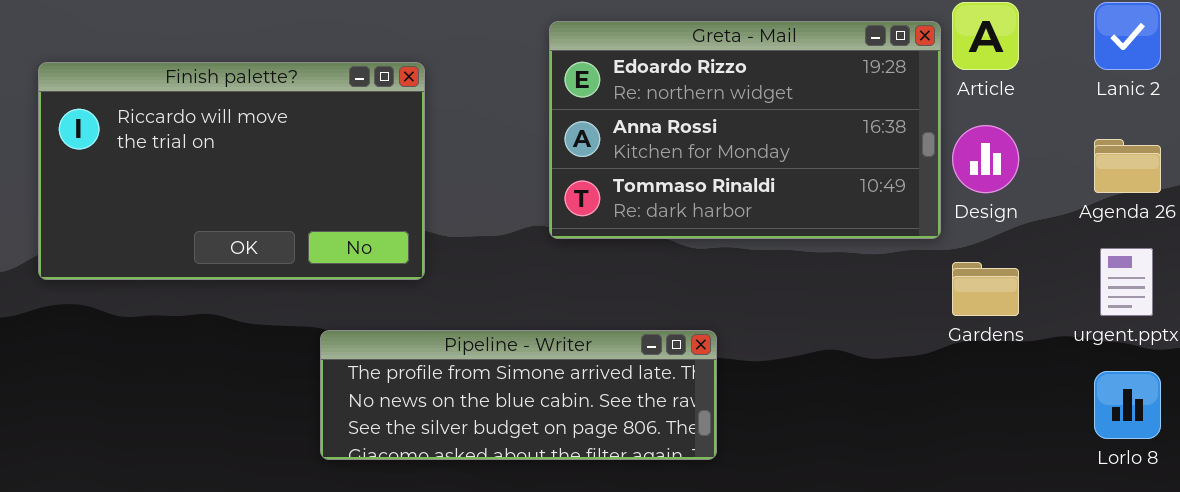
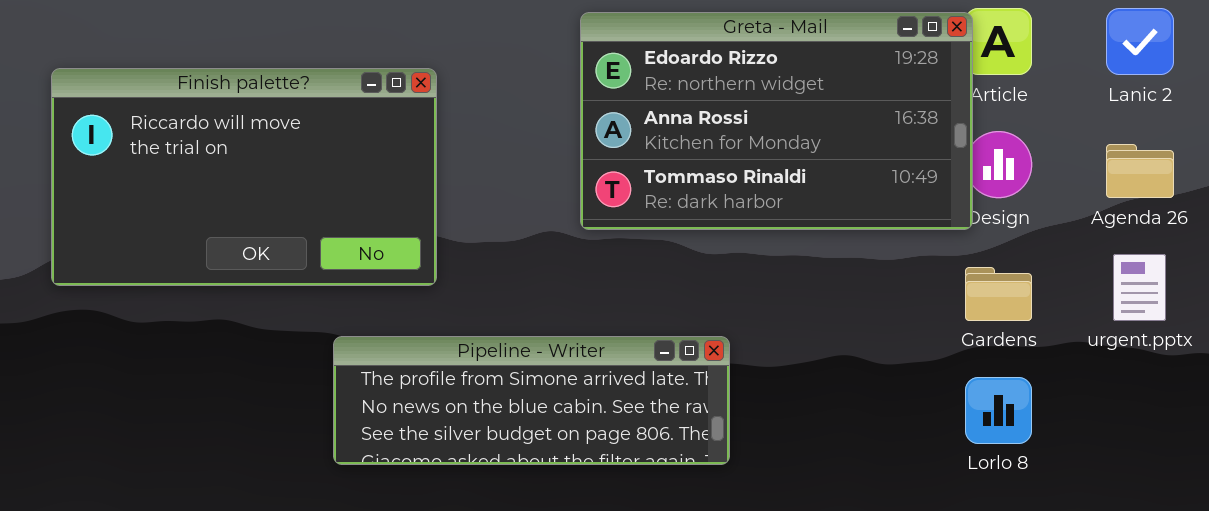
Greta - Mail: [549,21,941,239] -> [580,12,973,230], moved
Lorlo 8: [1094,371,1161,439] -> [965,377,1032,444], moved

